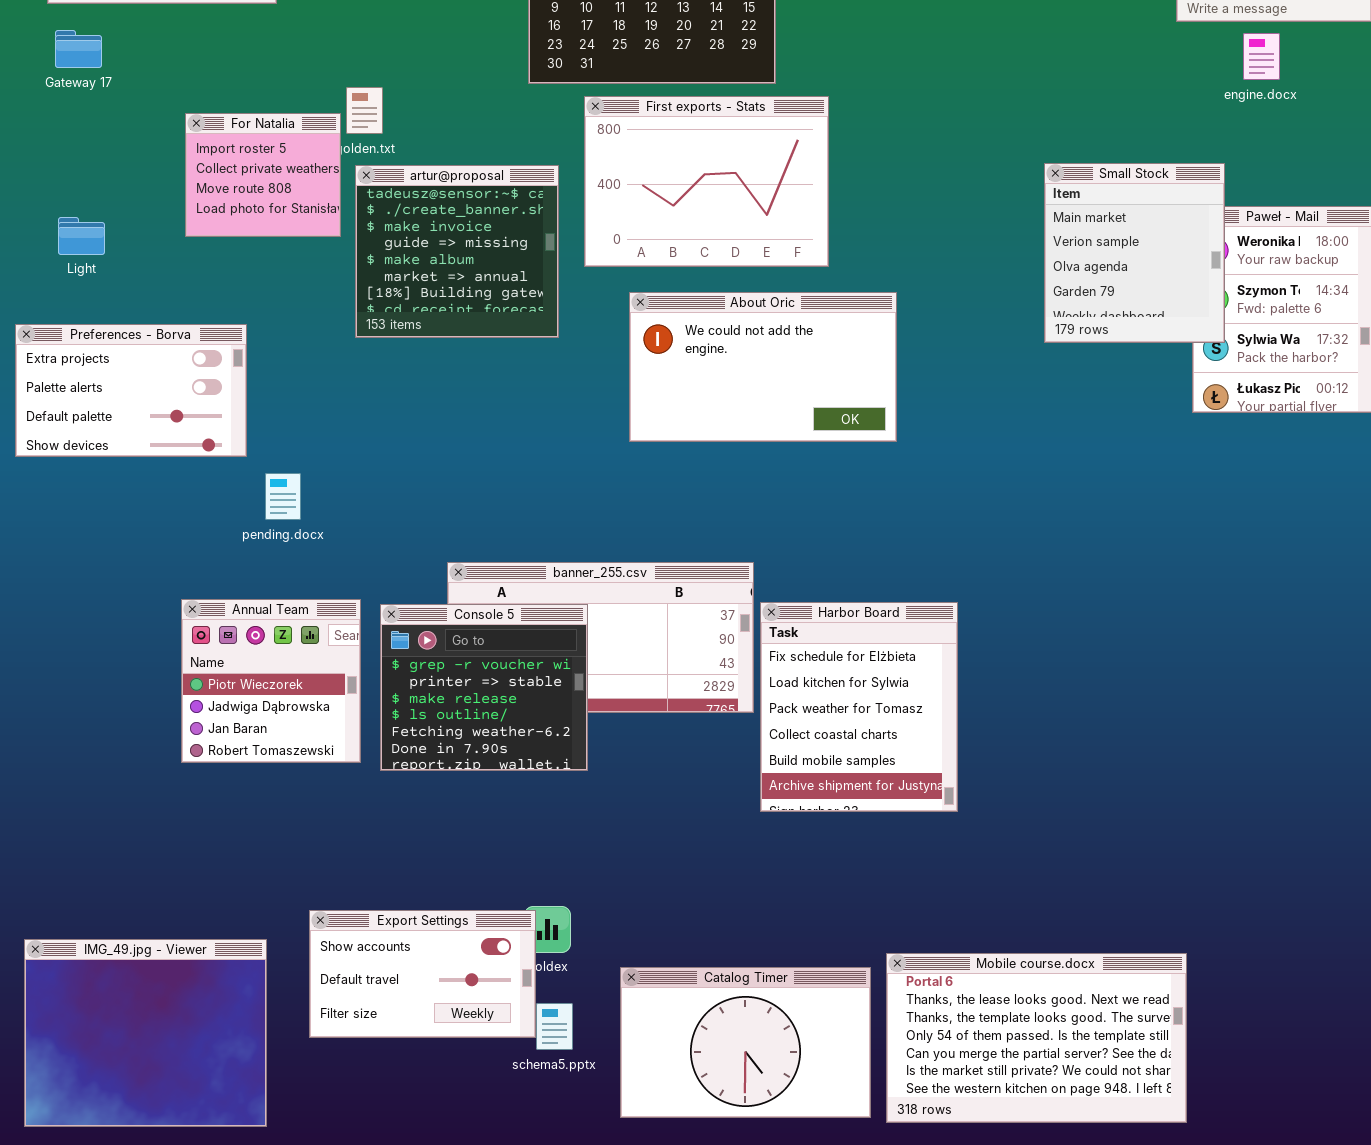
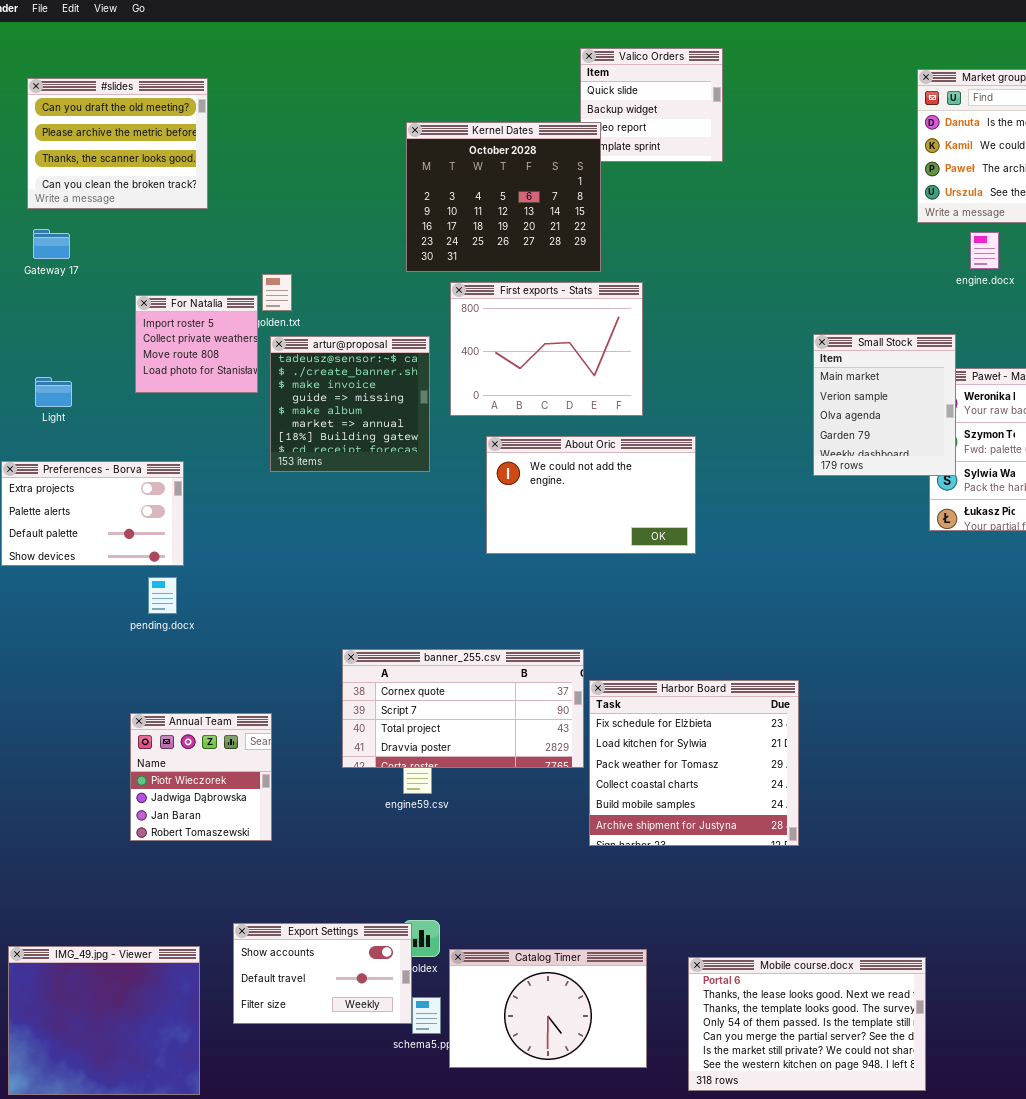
pending.docx: [265,473,301,520] -> [148,577,177,614], moved
Annual Team: [181,599,361,763] -> [130,713,272,841], moved
Harbor Board: [760,602,958,812] -> [589,680,799,846], resized
Console 5: [380,604,588,771] -> none, closed
Catalog Timer: [620,967,871,1118] -> [449,949,647,1068], moved

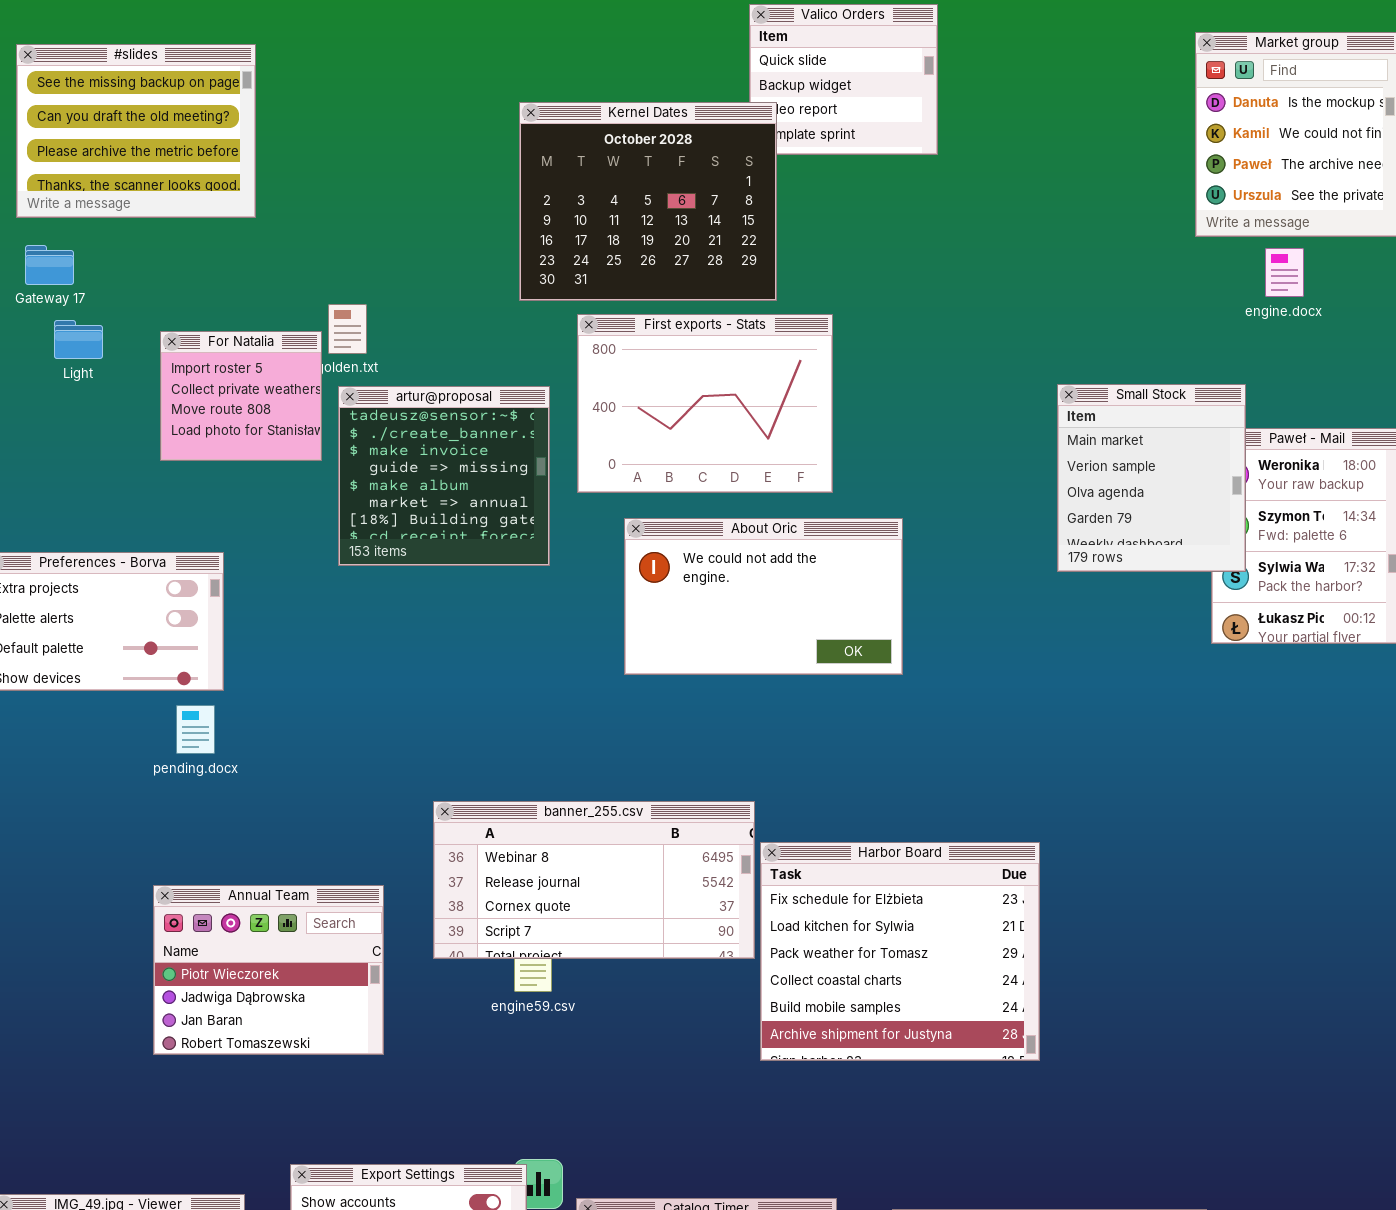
#slides: [27,78,208,209] -> [16,44,256,218], scrolled up 1 row
Light: [35,377,72,407] -> [54,320,103,359], moved
banner_255.csv: [342,649,584,768] -> [433,801,755,959], scrolled up 2 rows
Annual Team: [130,713,272,841] -> [153,885,384,1055], resized

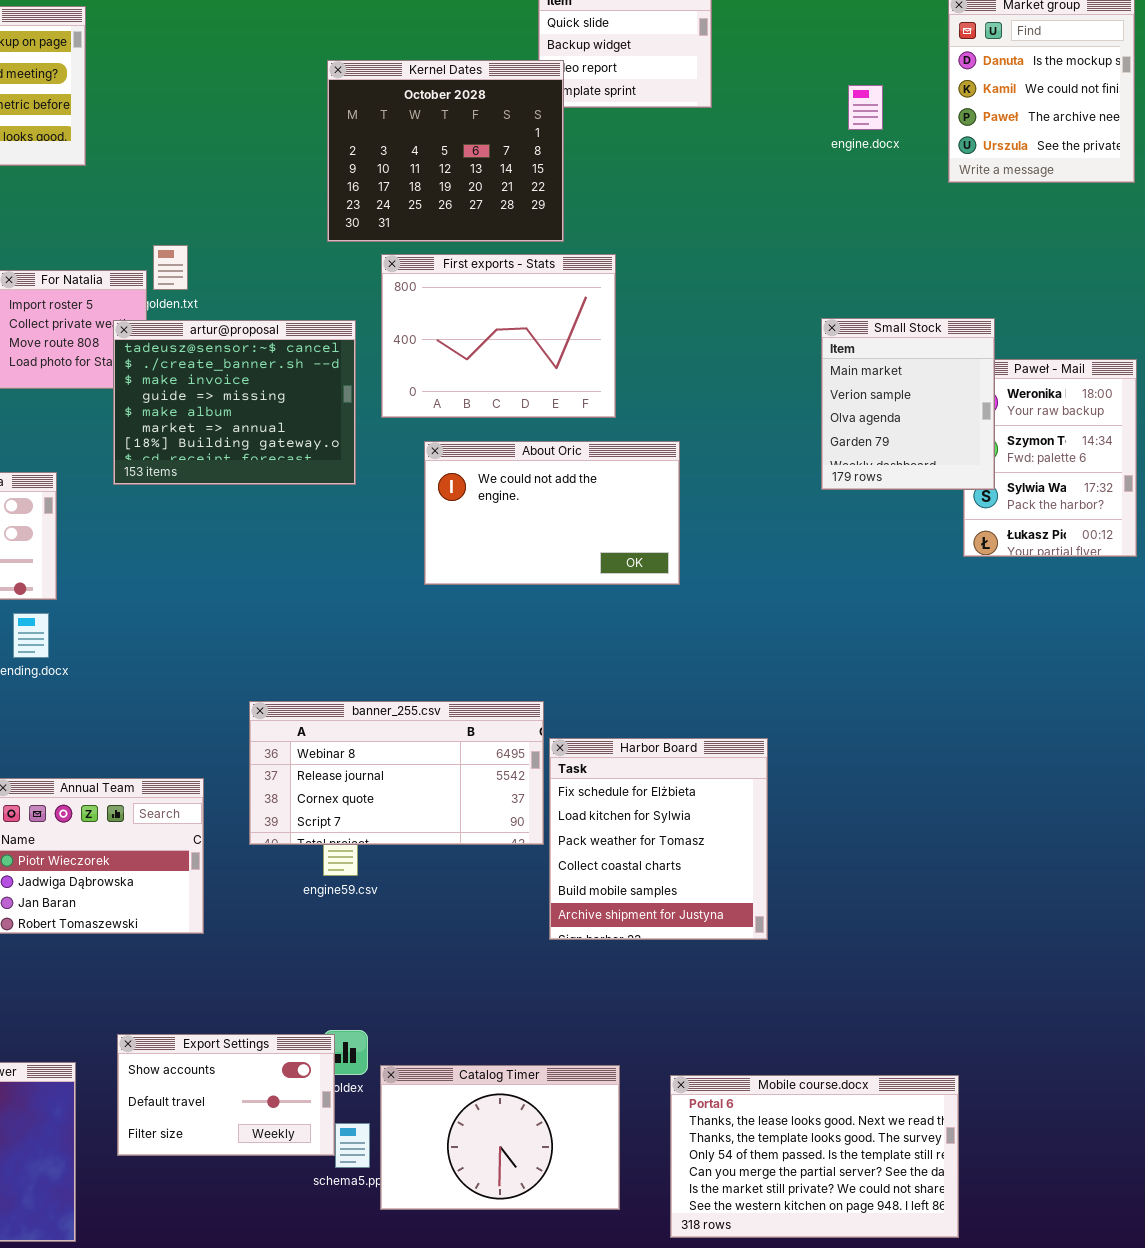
engine.docx: [1265,248,1304,297] -> [848,85,883,130], moved
artur@proposal: [338,386,550,566] -> [113,320,356,485], resized
Harbor Board: [760,842,1040,1061] -> [549,738,768,940], resized

